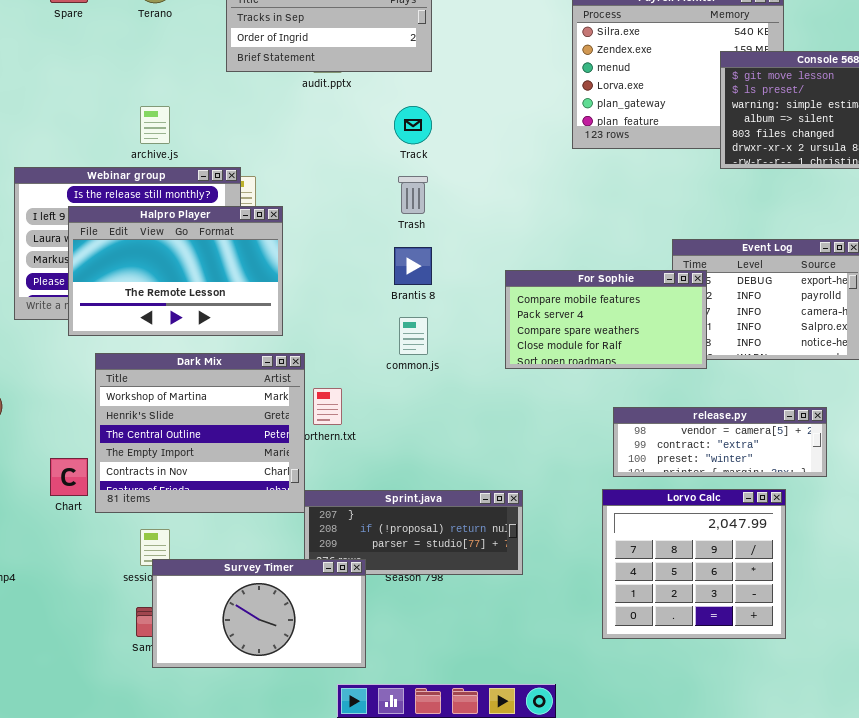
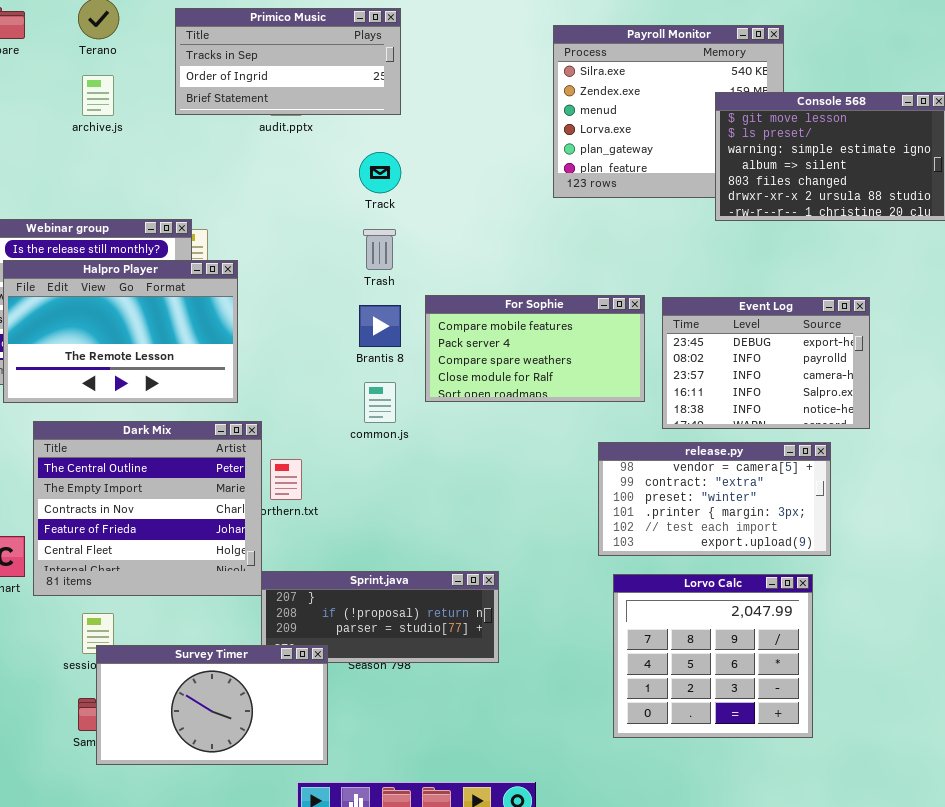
archive.js: [140,106,170,144] -> [82,75,114,116], moved
For Sophie: [505,270,707,369] -> [425,295,645,402], moved
Dark Mix: [95,353,305,513] -> [33,421,262,596], scrolled down 2 rows
release.py: [613,407,827,477] -> [598,442,831,556], resized
Lorvo Calc: [602,489,786,639] -> [613,574,813,738], moved

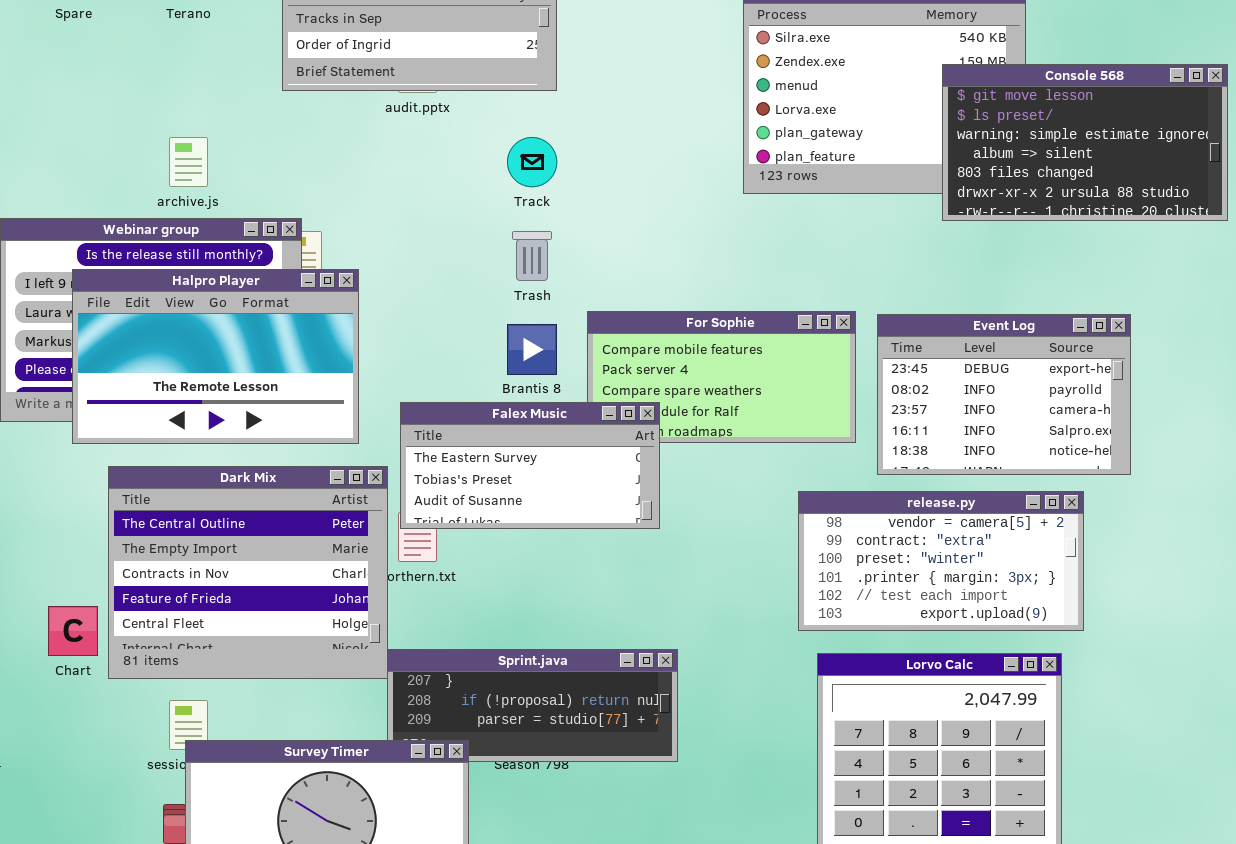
archive.js: [82,75,114,116] -> [169,137,208,187], moved
Falex Music: none -> [400,402,660,529], opened

